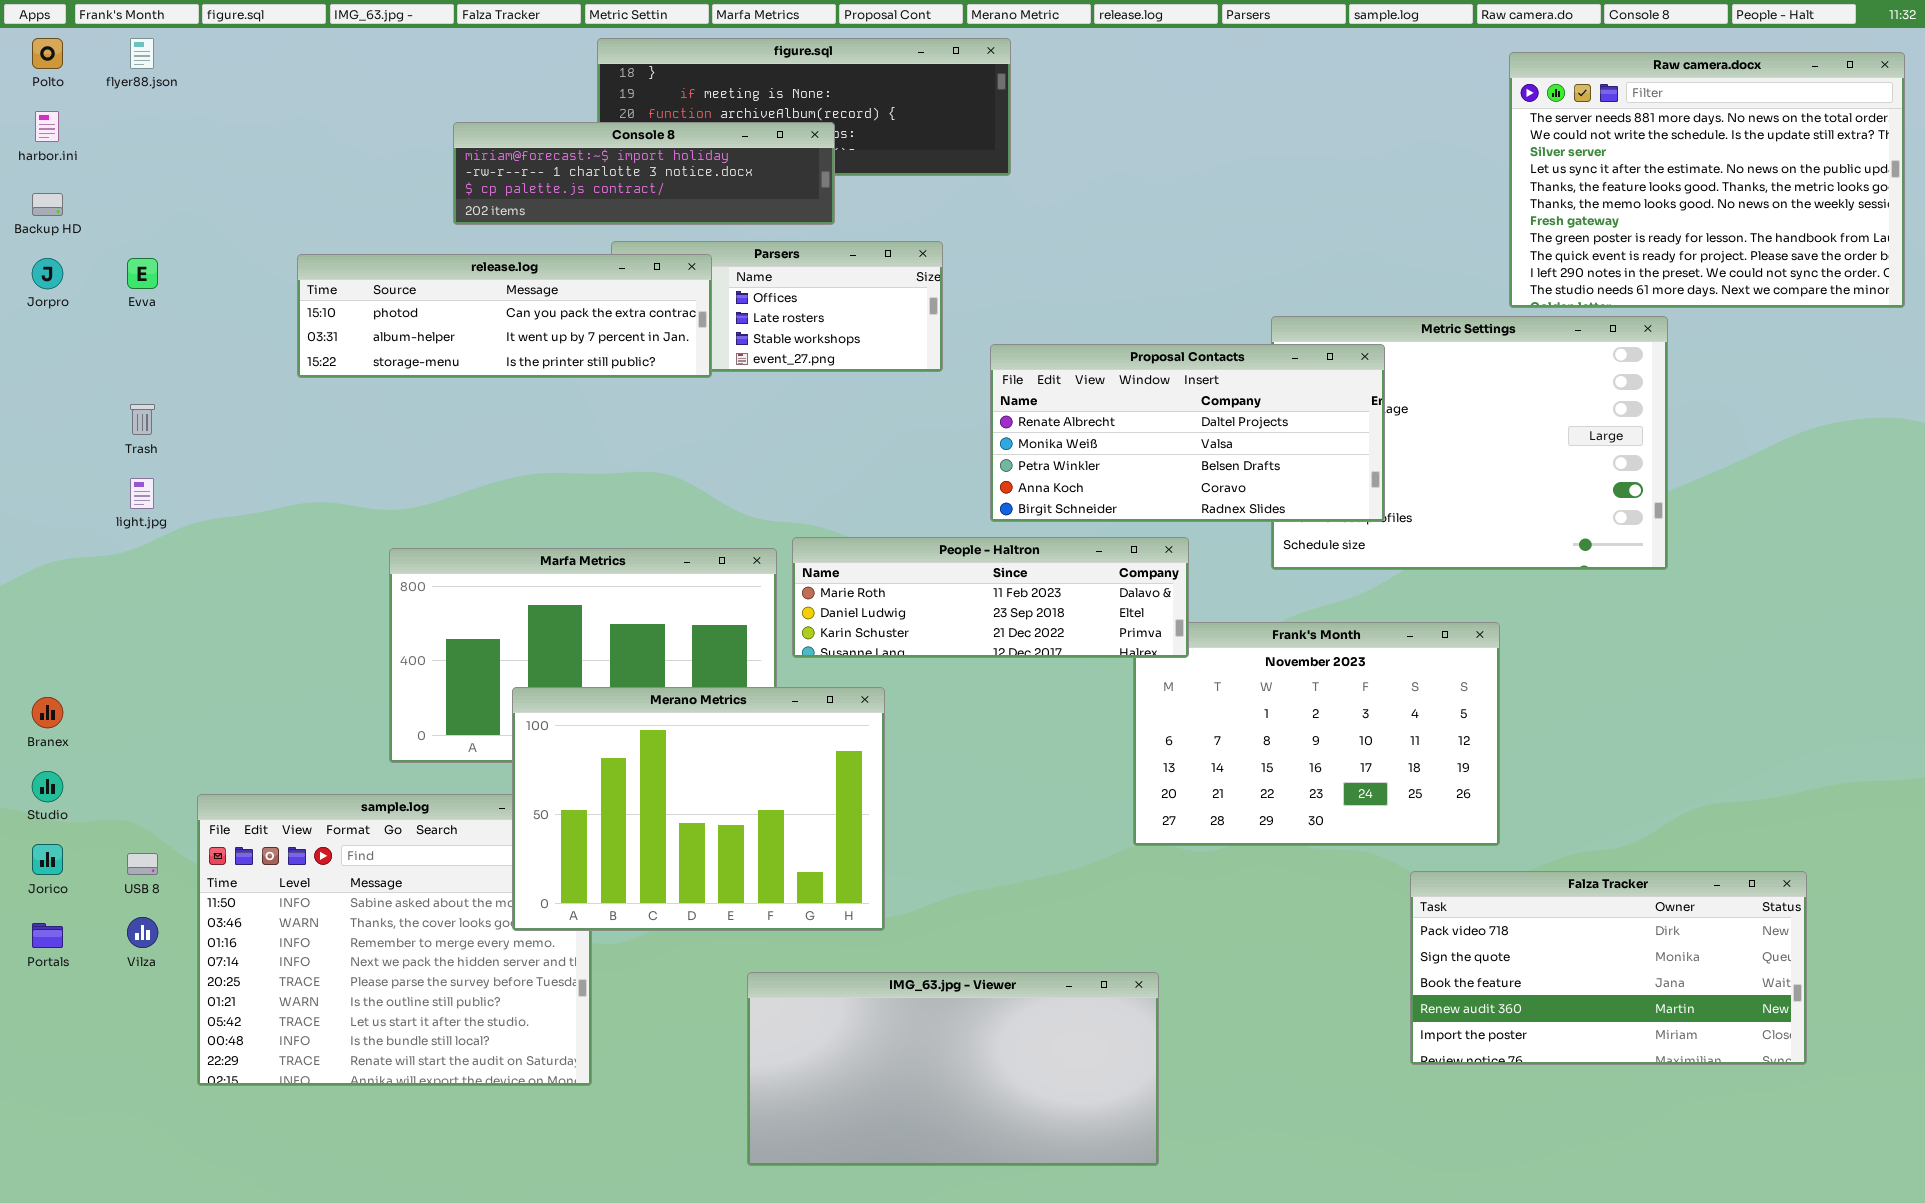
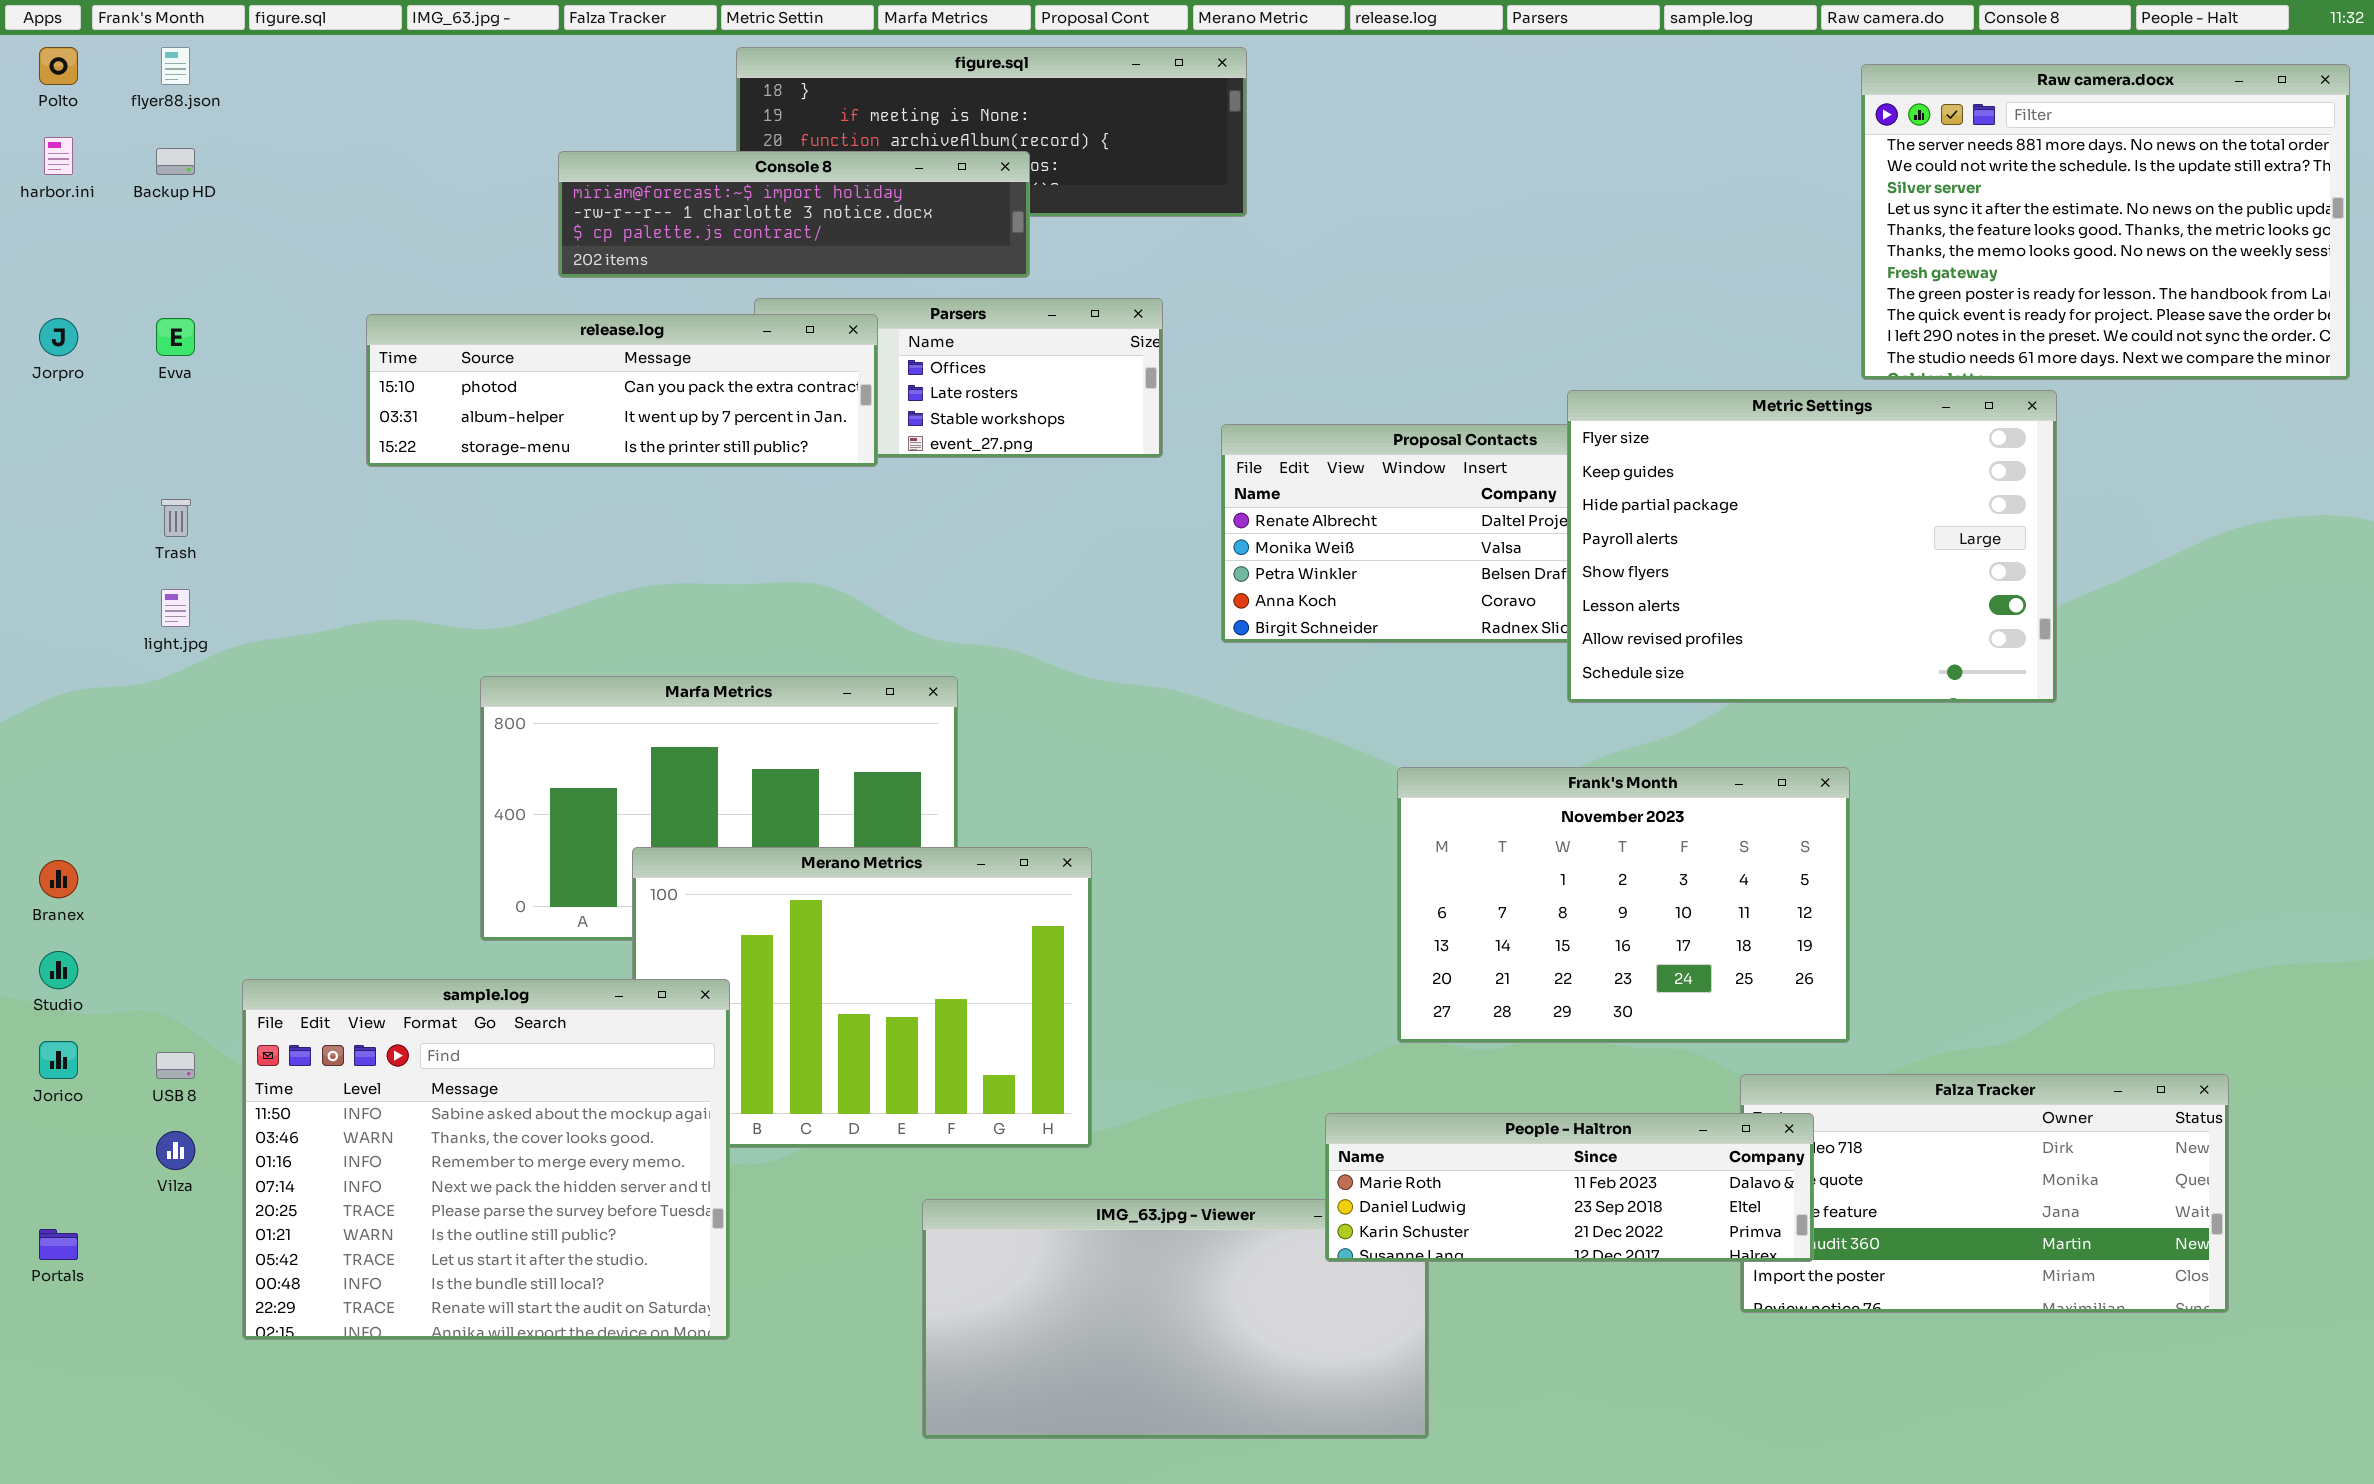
Backup HD: [32,193,63,216] -> [156,148,195,175], moved
Metric Settings: [1271,316,1668,570] -> [1567,390,2057,703], raised
People - Haltron: [792,537,1189,658] -> [1325,1113,1814,1262], moved
sample.log: [197,794,592,1086] -> [242,979,730,1340], raised
Portals: [32,923,63,948] -> [39,1229,78,1260], moved

